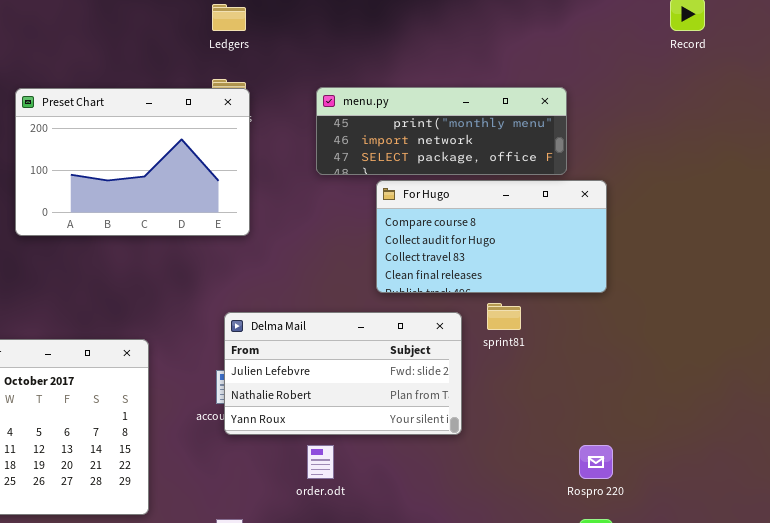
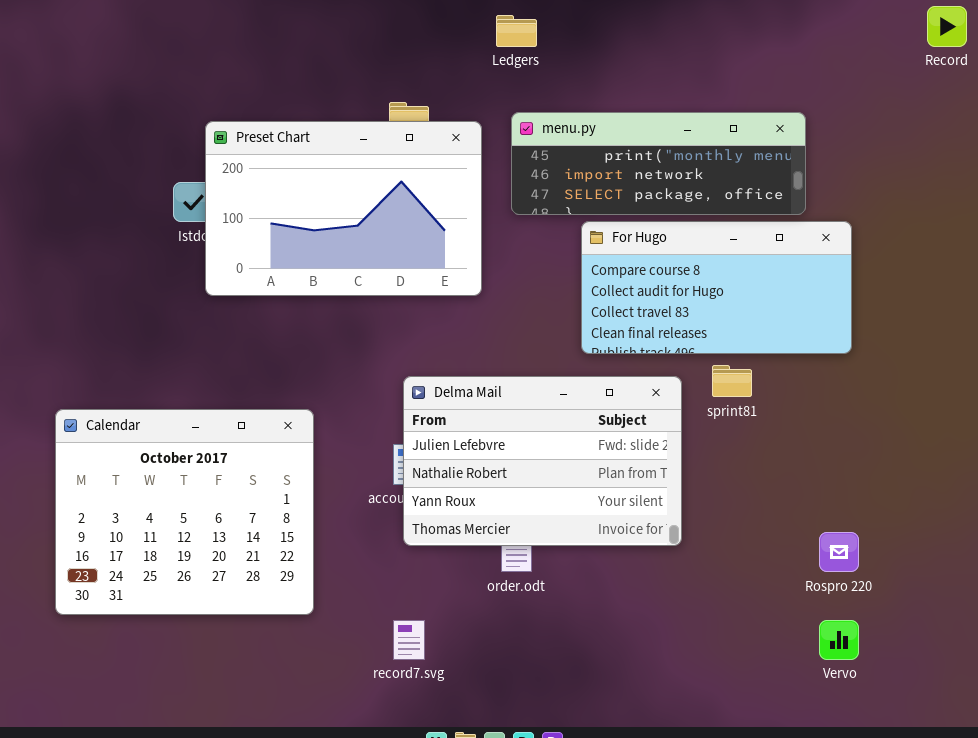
Ledgers: [212,4,246,31] -> [496,15,537,47], moved
Preset Chart: [15,88,250,236] -> [205,121,482,296], moved
Delma Mail: [224,312,462,435] -> [403,376,682,546], resized

